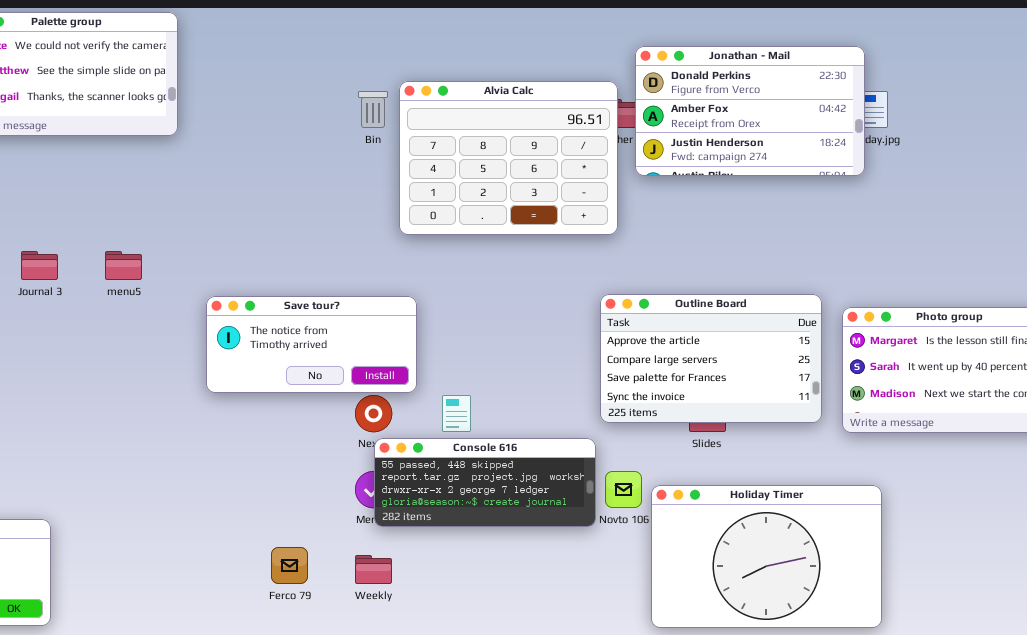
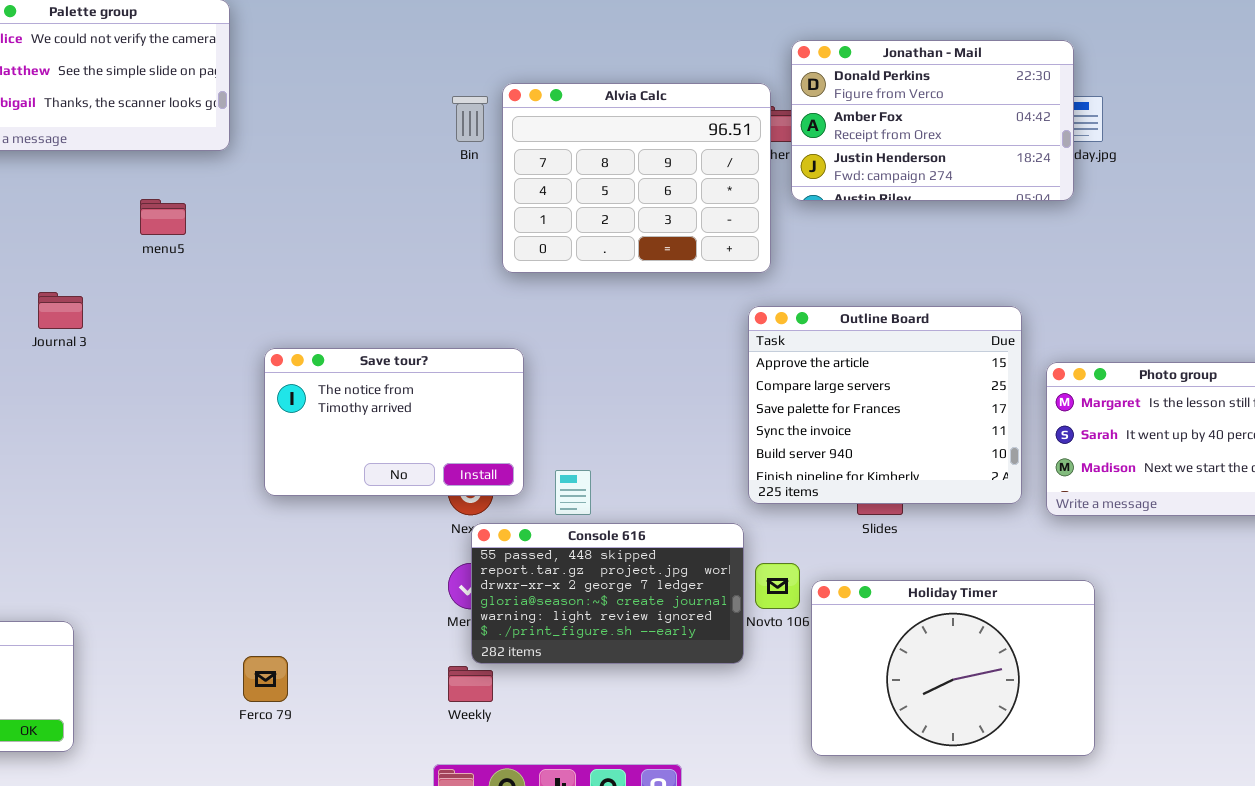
menu5: [105,251,142,280] -> [140,199,186,235], moved
Outline Board: [600,294,822,423] -> [748,306,1022,504], resized
Save tour?: [206,296,417,393] -> [264,348,524,496], resized
Console 616: [374,438,596,527] -> [471,523,744,664], resized
Ferco 79: [271,547,308,584] -> [243,656,288,702], moved

